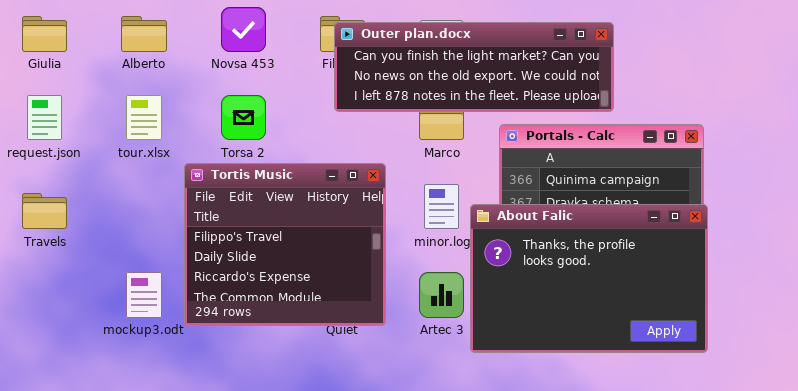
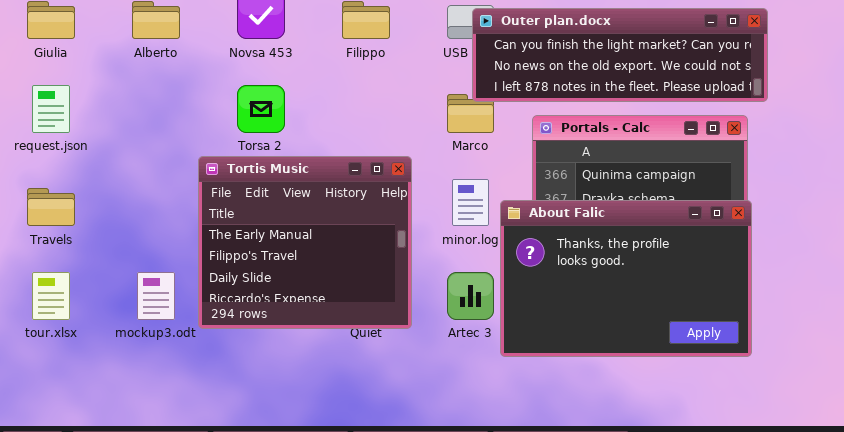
Outer plan.docx: [334,22,614,112] -> [472,8,768,102], moved
tour.xlsx: [126,95,162,140] -> [32,272,70,320], moved
Tortis Music: [184,163,386,326] -> [198,156,412,329], scrolled up 1 row

